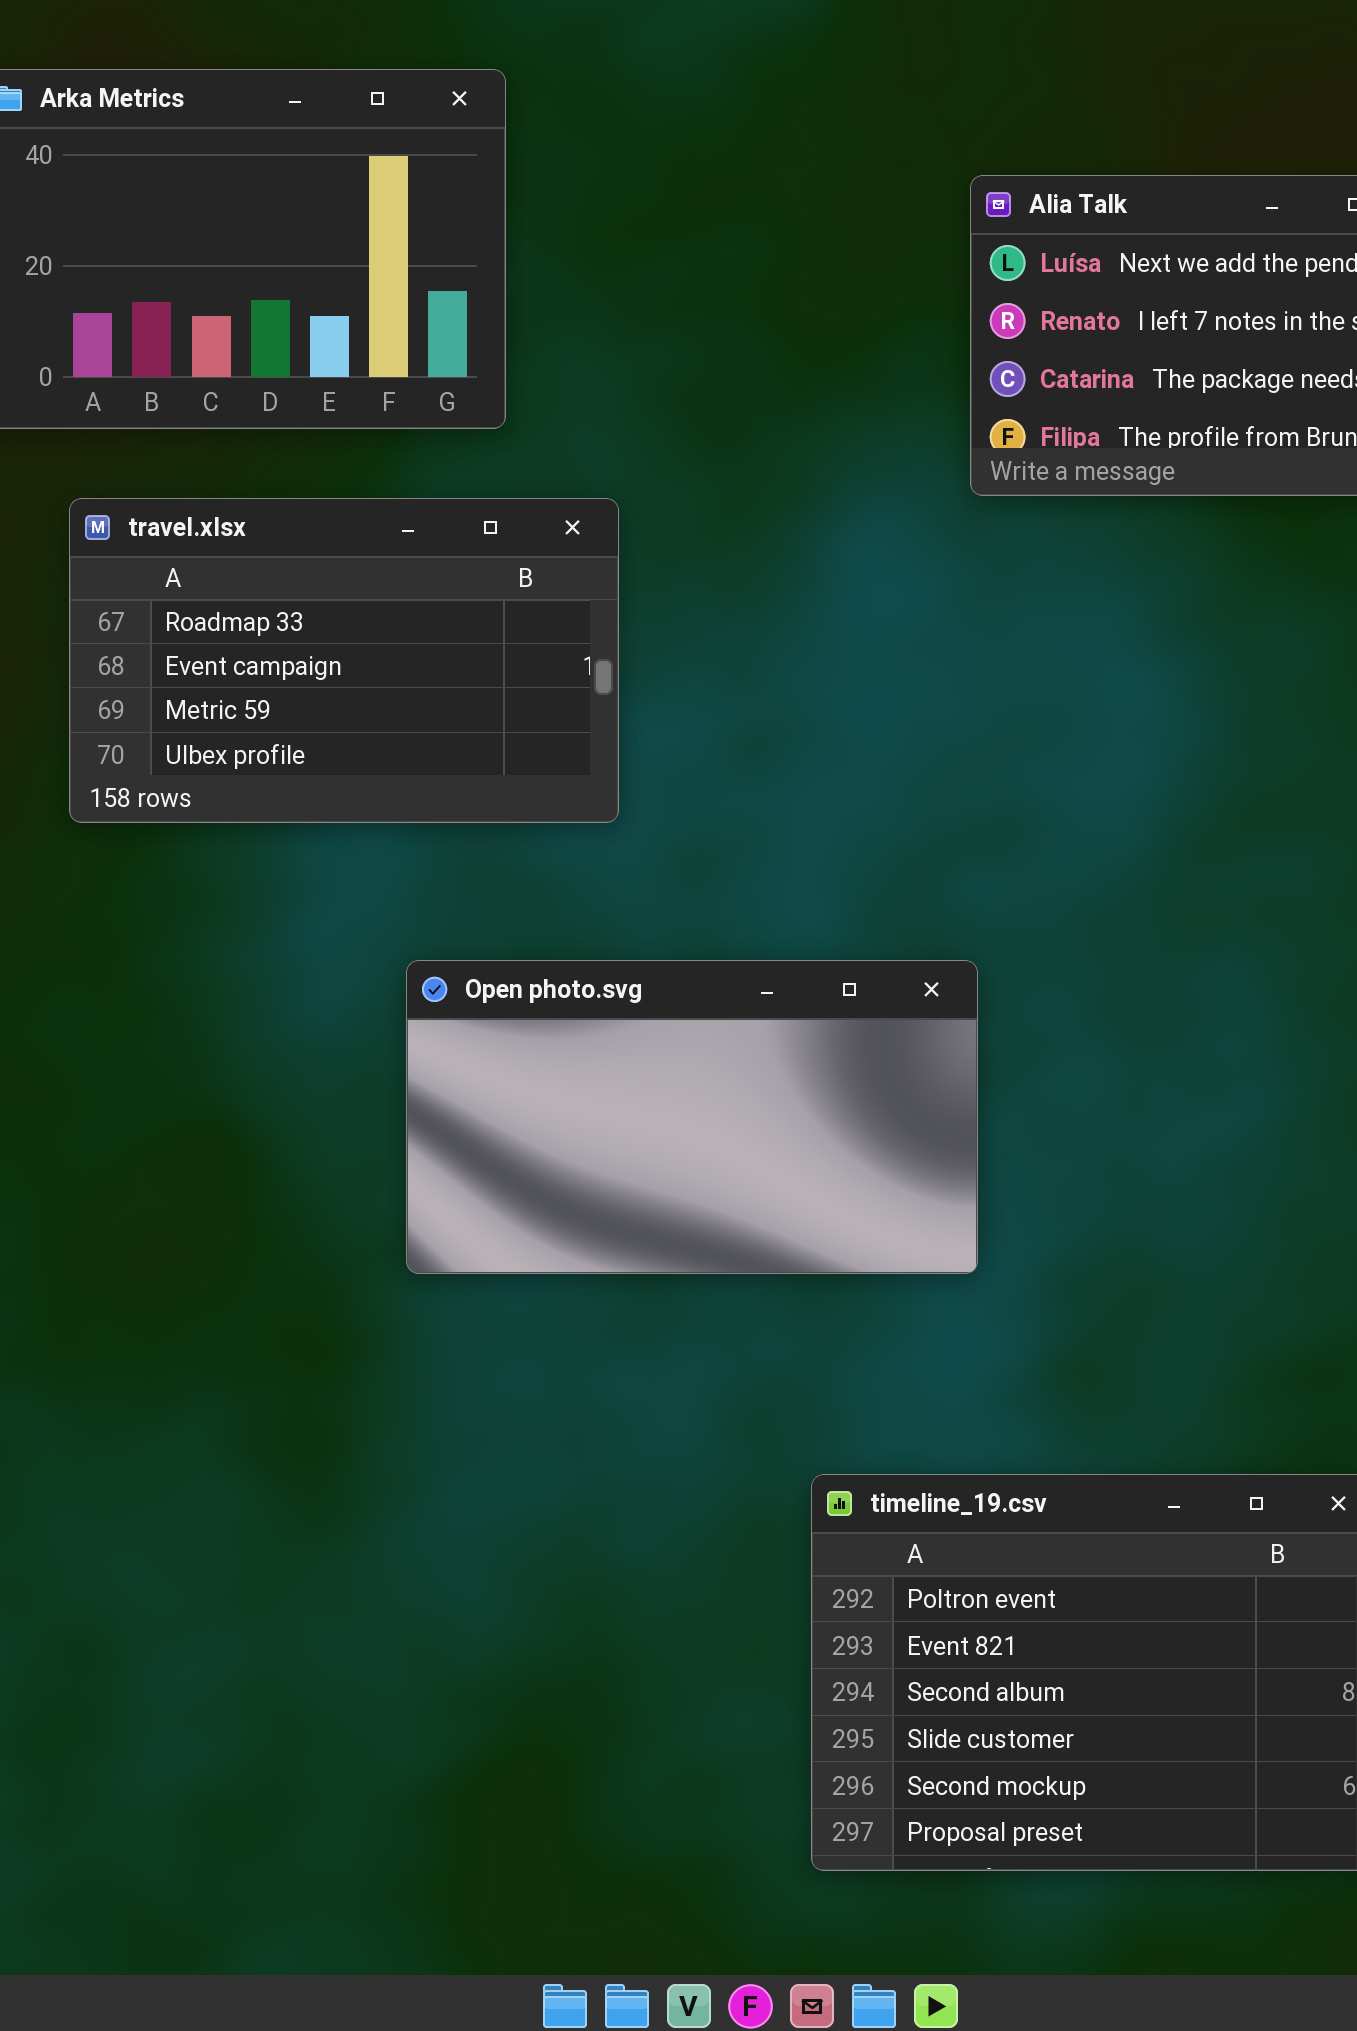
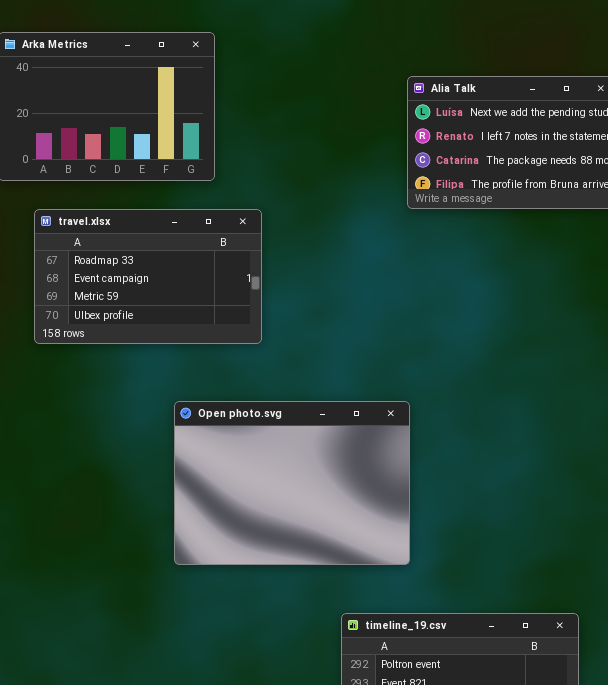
Open photo.svg: [406,960,978,1274] -> [174,401,410,565], resized

